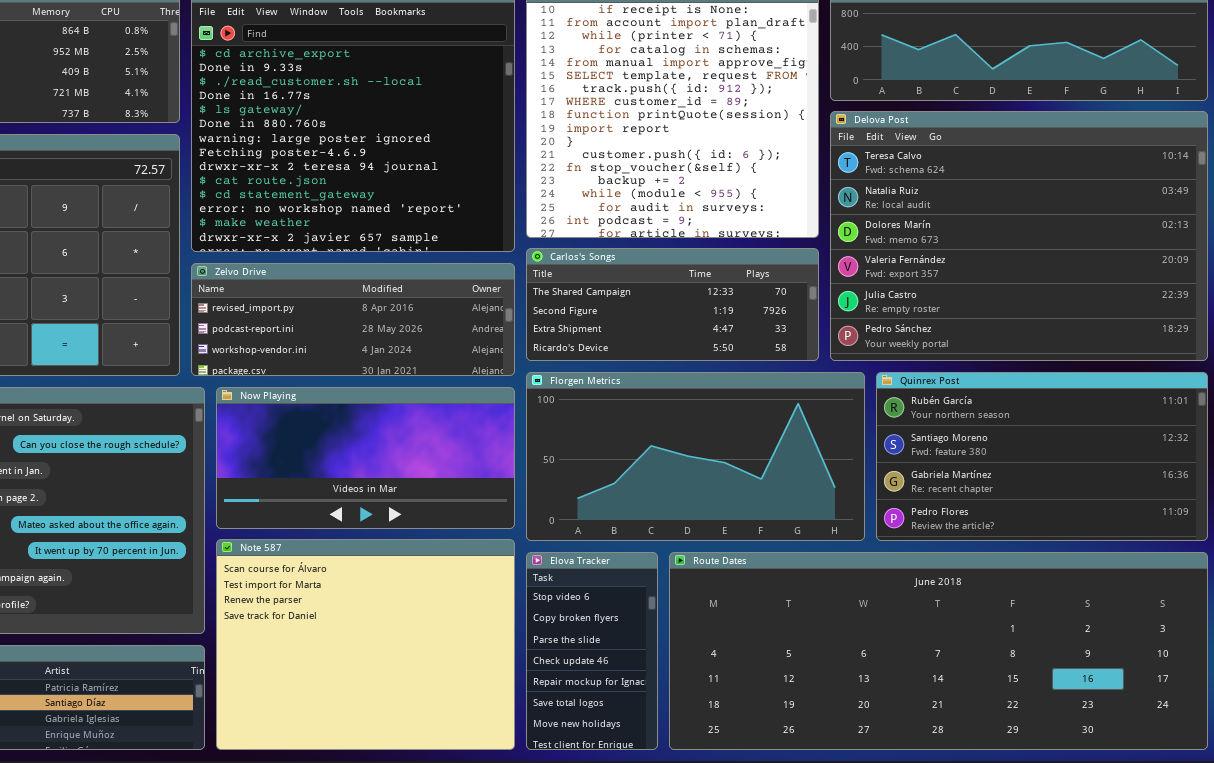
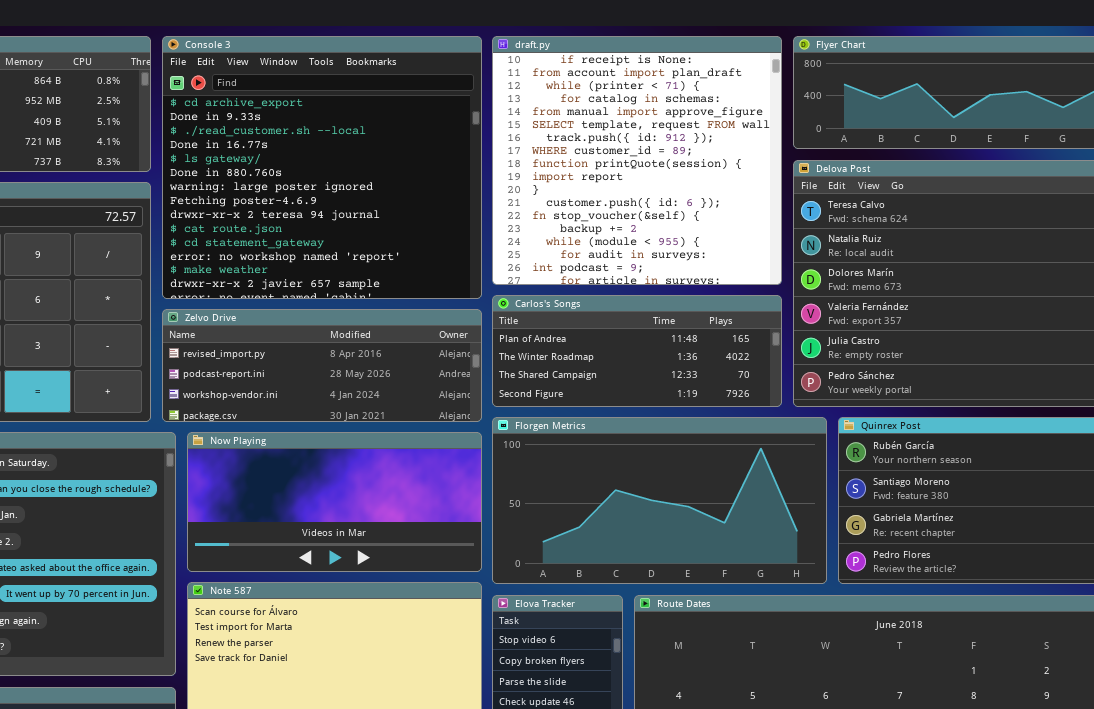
Carlos's Songs: [526,248,819,361] -> [492,295,782,407], scrolled up 2 rows

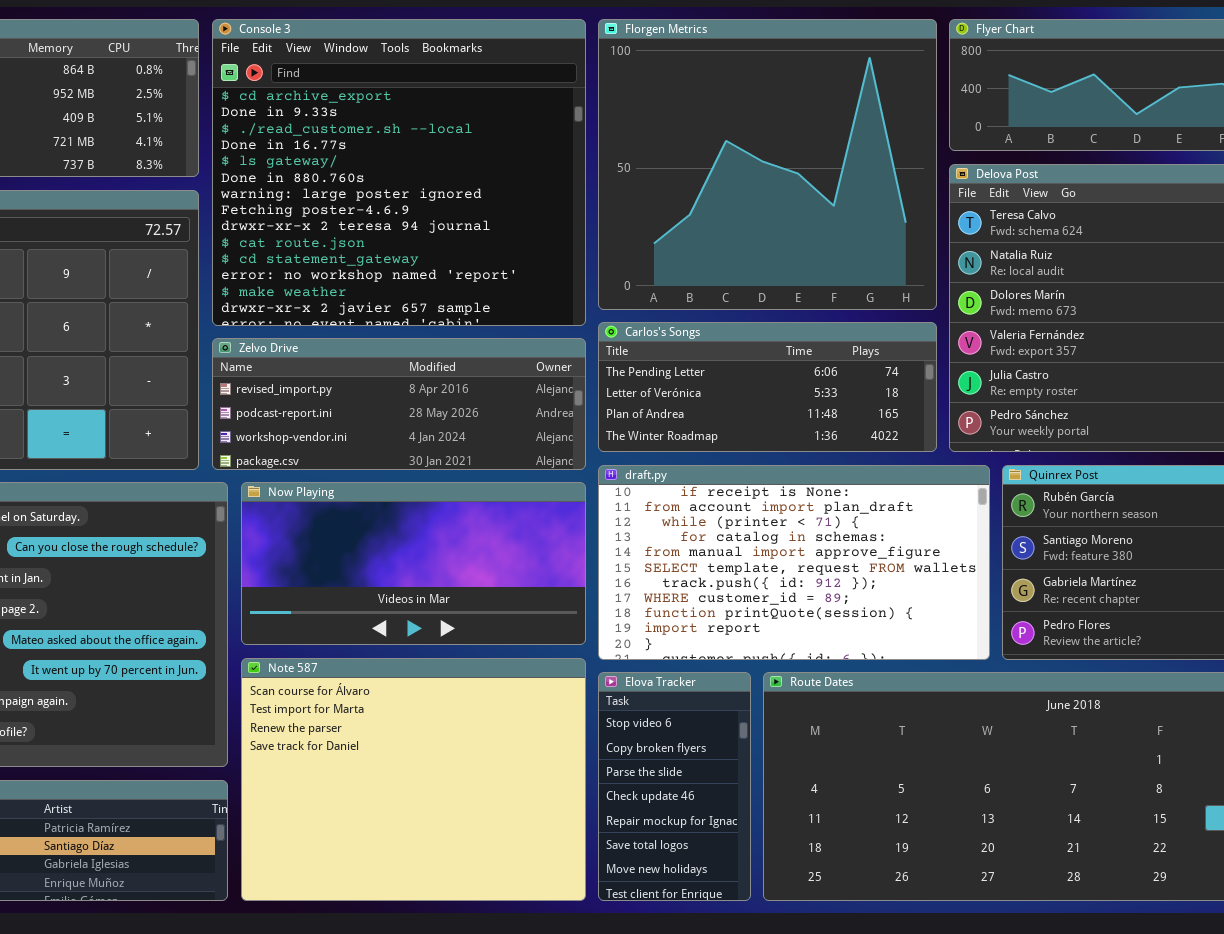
draft.py: [492,36,782,285] -> [598,465,990,660], moved, resized
Carlos's Songs: [492,295,782,407] -> [598,322,937,452], scrolled up 2 rows
Florgen Metrics: [492,417,827,584] -> [598,19,937,310], moved, resized

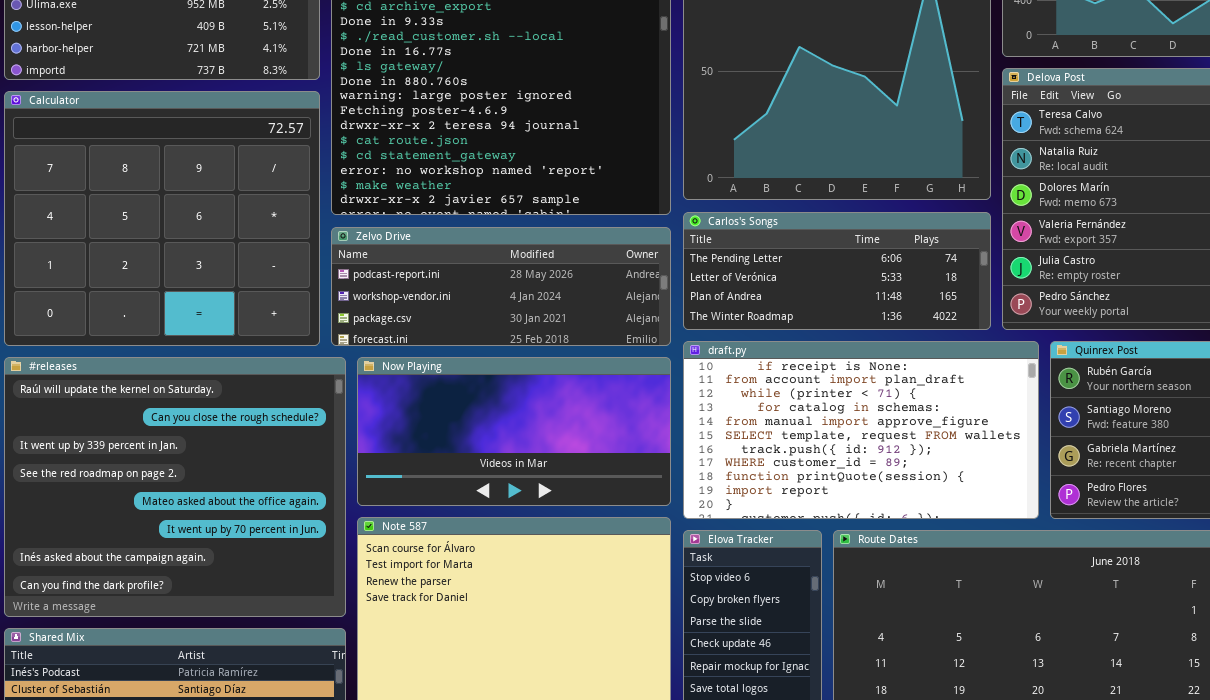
Zelvo Drive: [212,338,586,470] -> [331,227,671,346], scrolled down 1 row

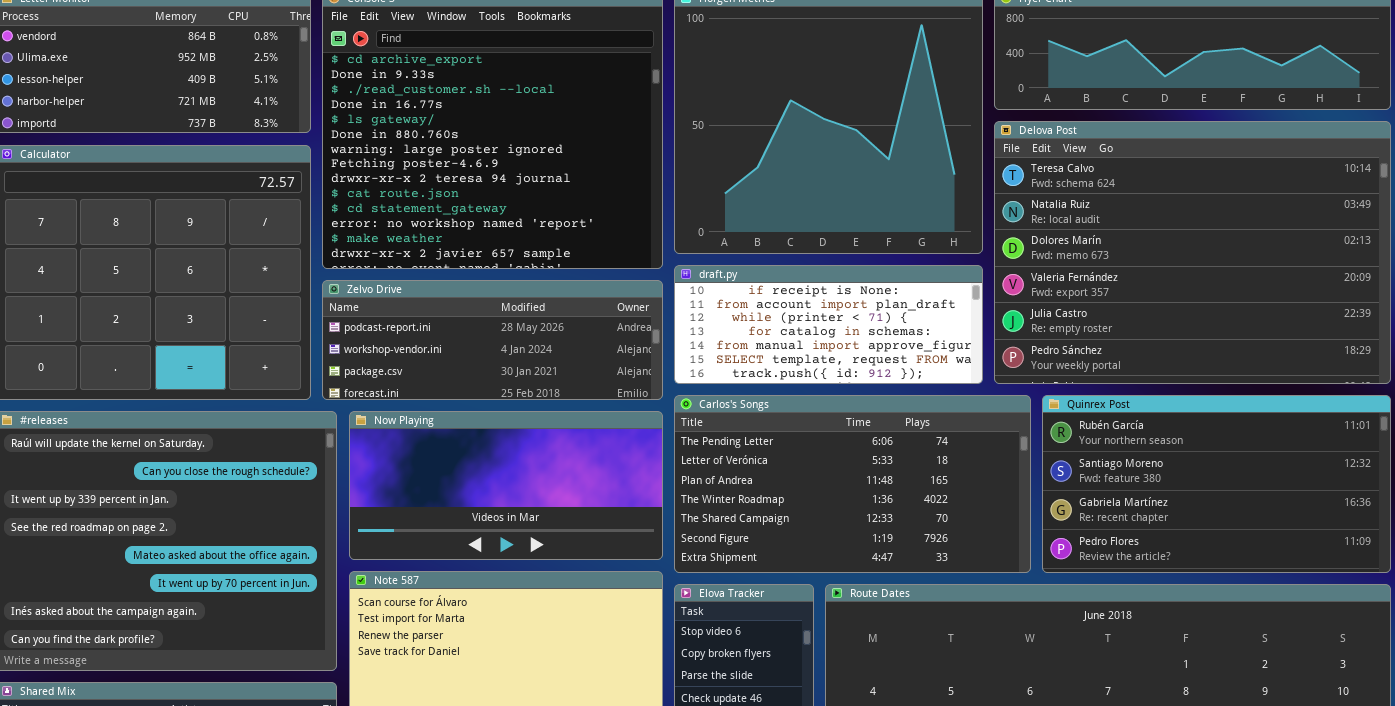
Carlos's Songs: [683,212,991,330] -> [674,395,1031,573], moved, resized
draft.py: [683,341,1039,519] -> [674,265,983,384], moved, resized

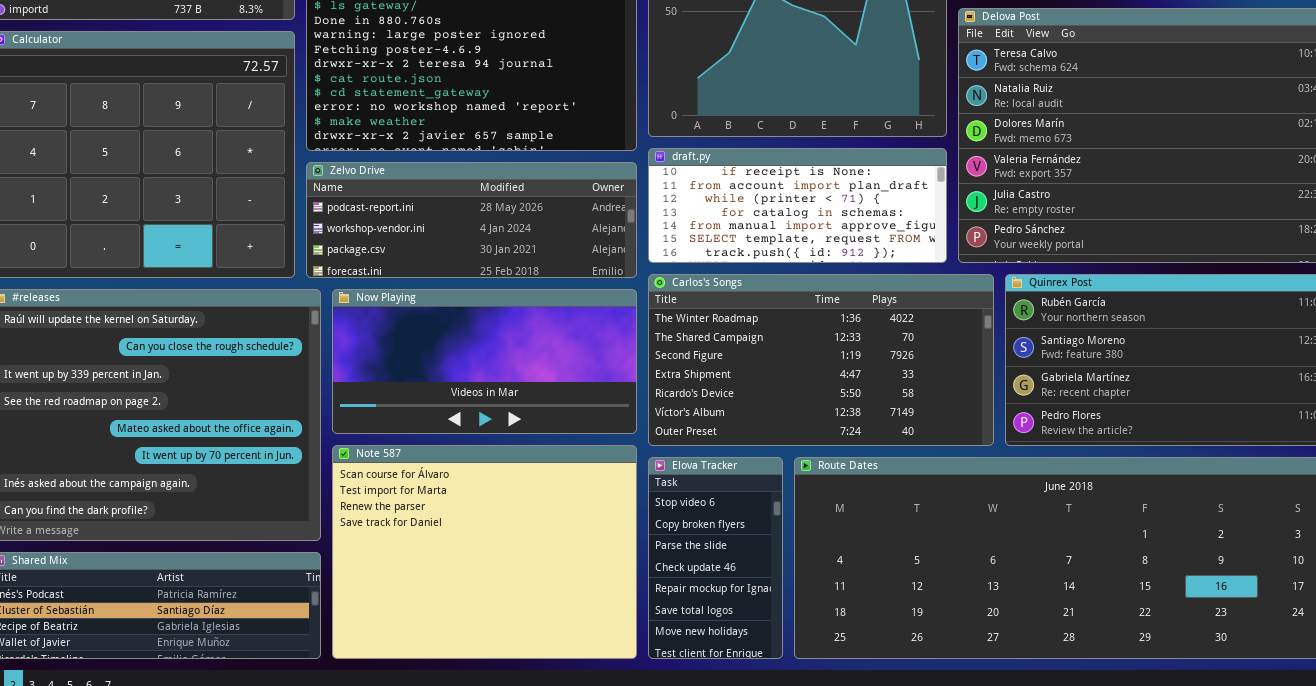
Carlos's Songs: [674,395,1031,573] -> [648,274,994,446], scrolled down 3 rows

